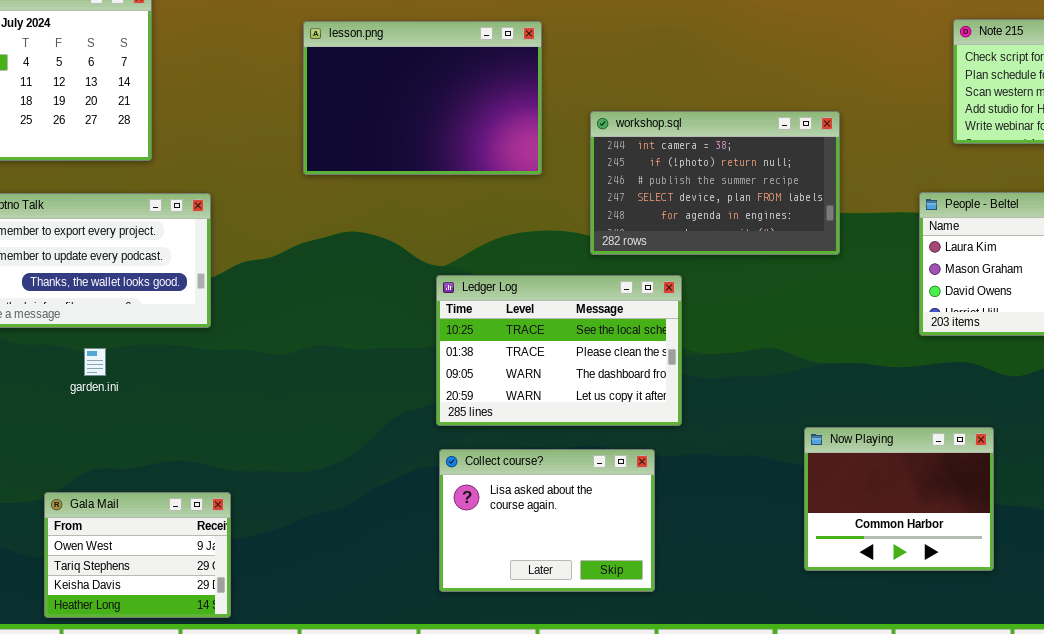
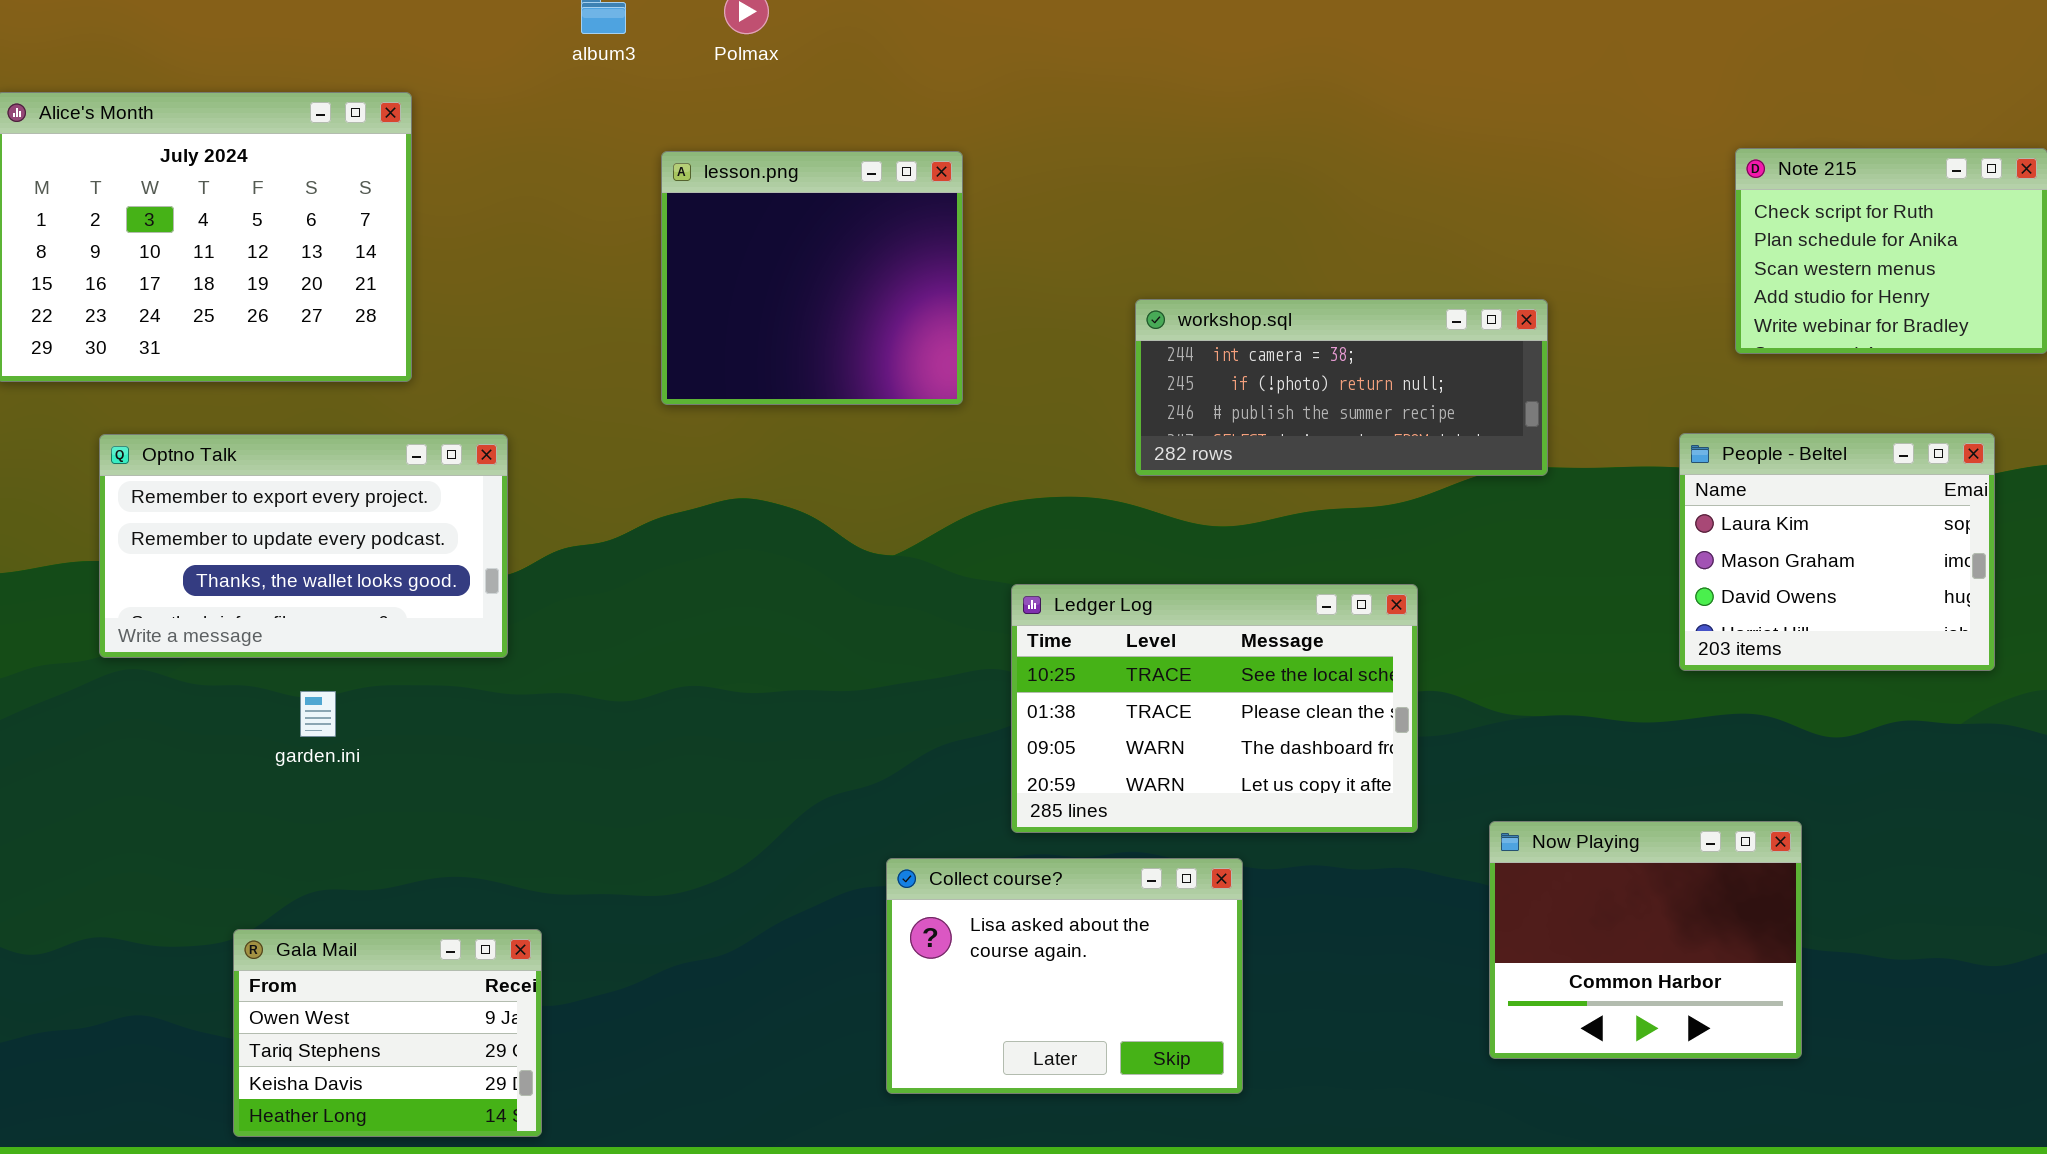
lesson.png: [303,21,542,175] -> [661,151,963,405], resized
workshop.sql: [590,111,840,255] -> [1135,299,1548,476], resized
Ledger Log: [436,275,682,426] -> [1011,584,1418,833], moved

